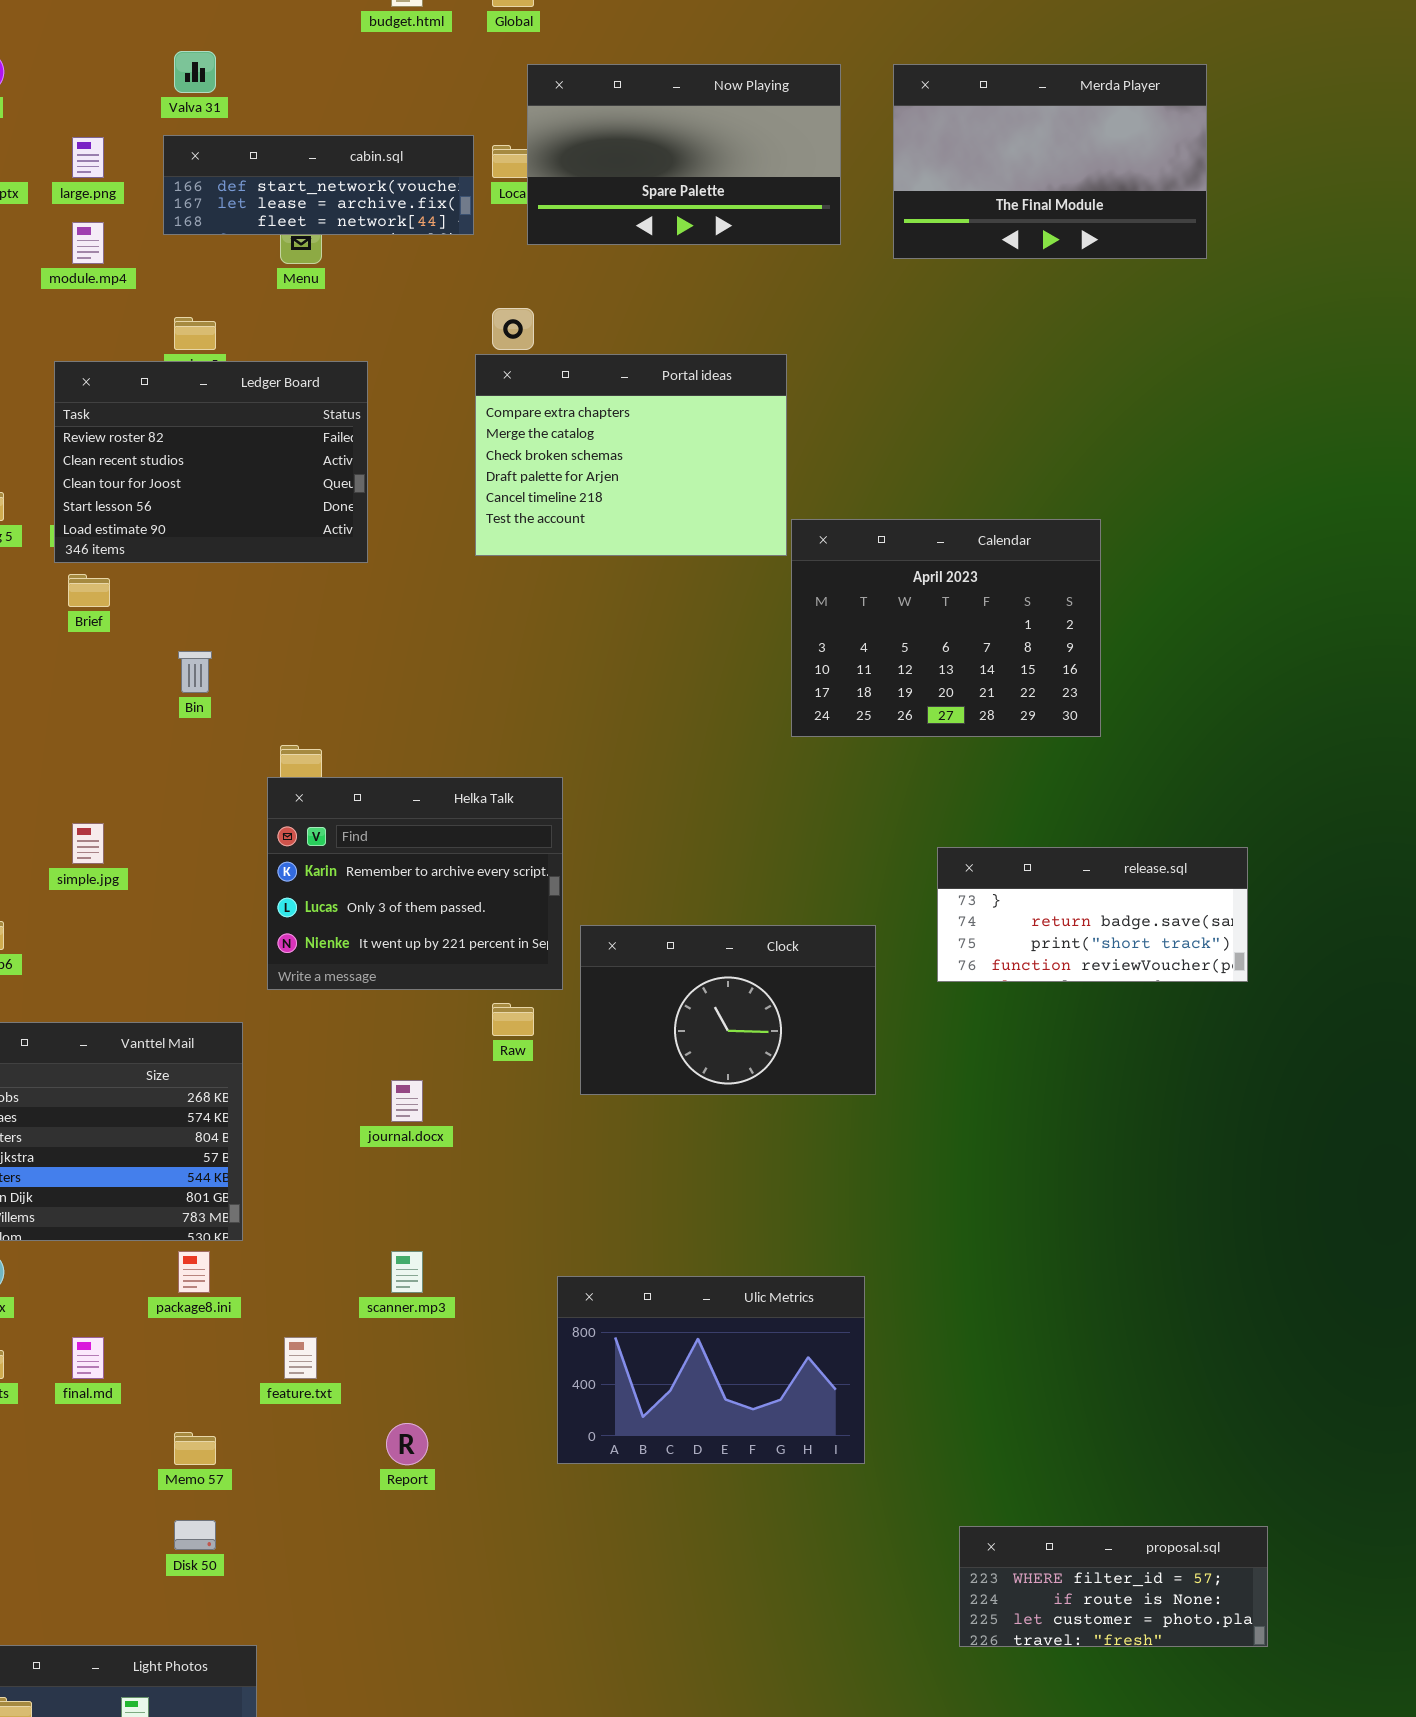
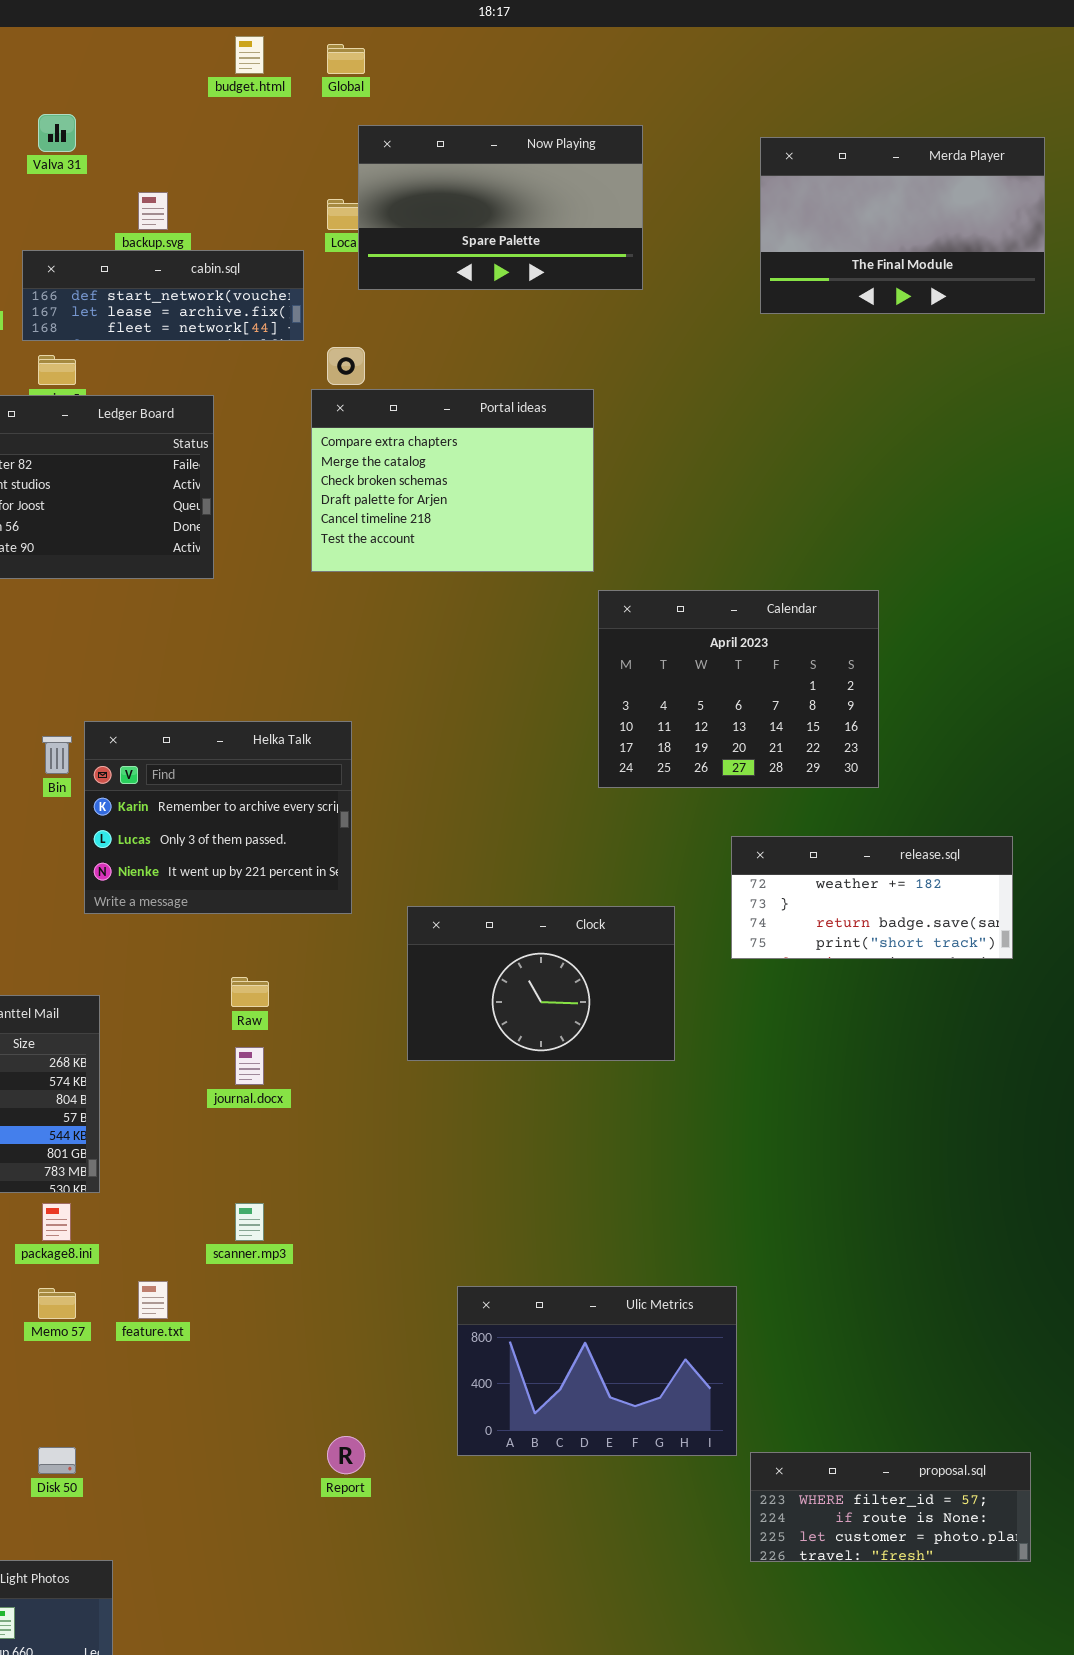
Merda Player: [893,64,1207,259] -> [760,137,1045,314], moved
cabin.sql: [163,135,474,235] -> [22,250,304,341], moved
Calendar: [791,519,1101,737] -> [598,590,879,788], moved
Bin: [178,651,212,693] -> [42,736,72,774], moved
Helka Talk: [267,777,563,990] -> [84,721,352,914], moved
release.sql: [937,847,1248,982] -> [731,836,1013,959], scrolled up 1 row
Raw: [492,1003,534,1036] -> [231,977,269,1007], moved
Ulic Metrics: [557,1276,865,1464] -> [457,1286,737,1456], moved
Report: [386,1423,428,1465] -> [327,1436,365,1474], moved
Memo 57: [174,1432,216,1465] -> [38,1288,76,1319], moved

